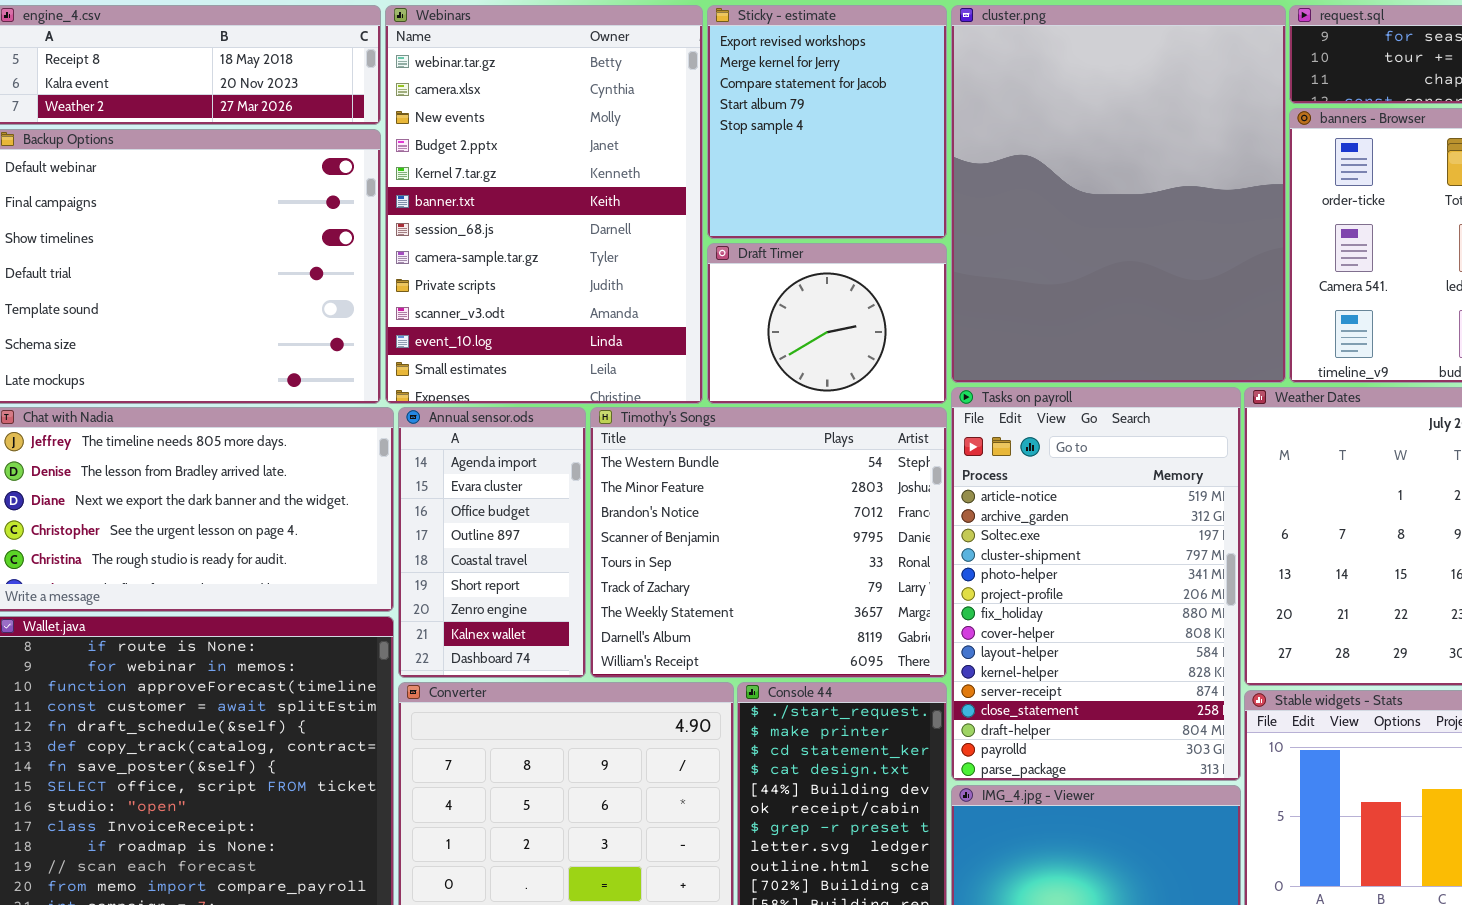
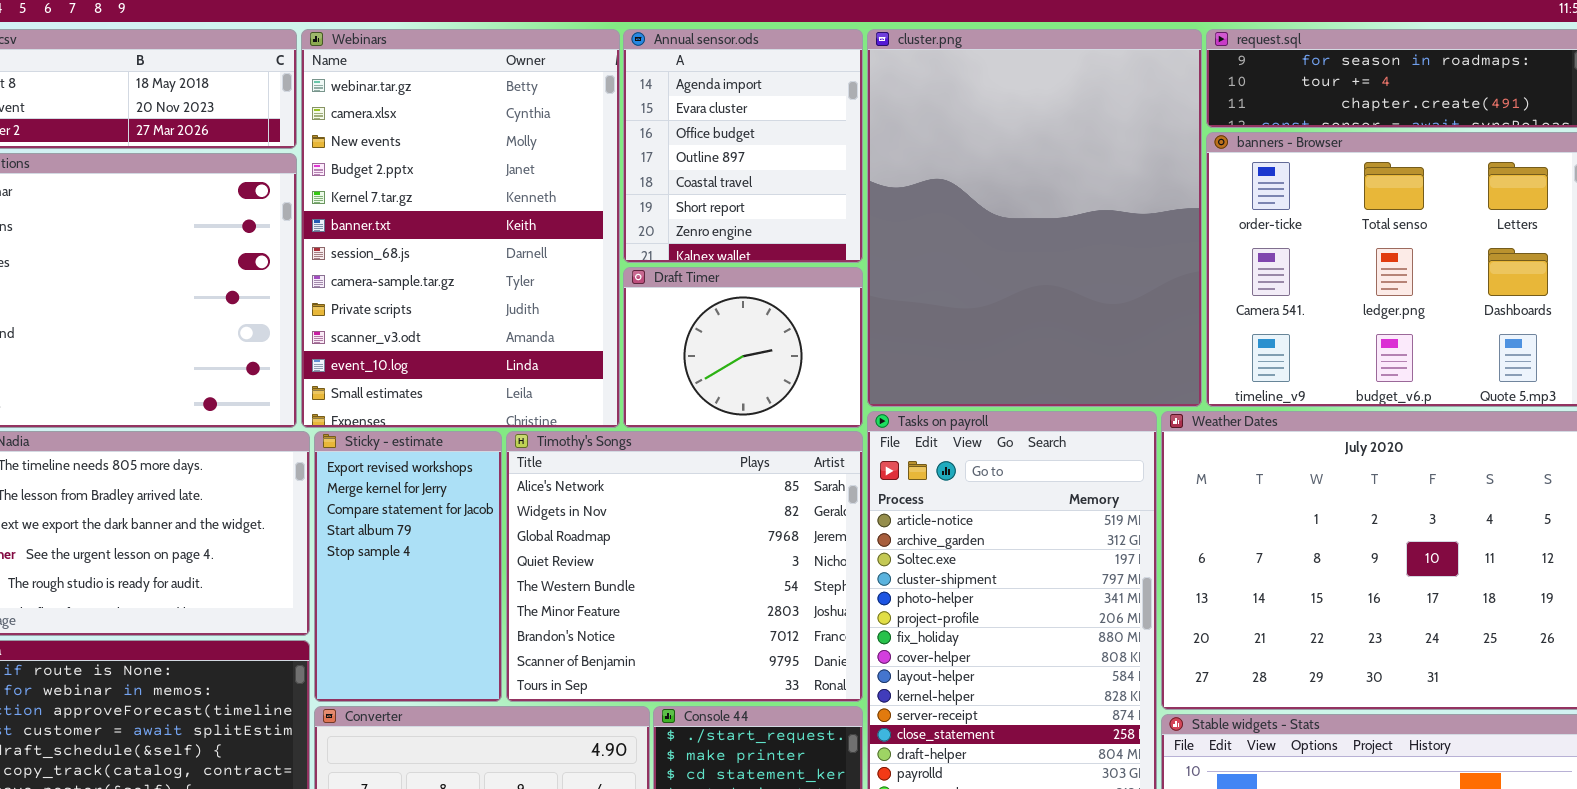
Sticky - estimate: [707,5,947,239] -> [314,431,502,702], moved, resized
Annual sensor.ods: [398,407,586,678] -> [623,29,863,263], moved, resized
Timothy's Songs: [590,407,947,678] -> [506,431,863,702], scrolled up 4 rows

